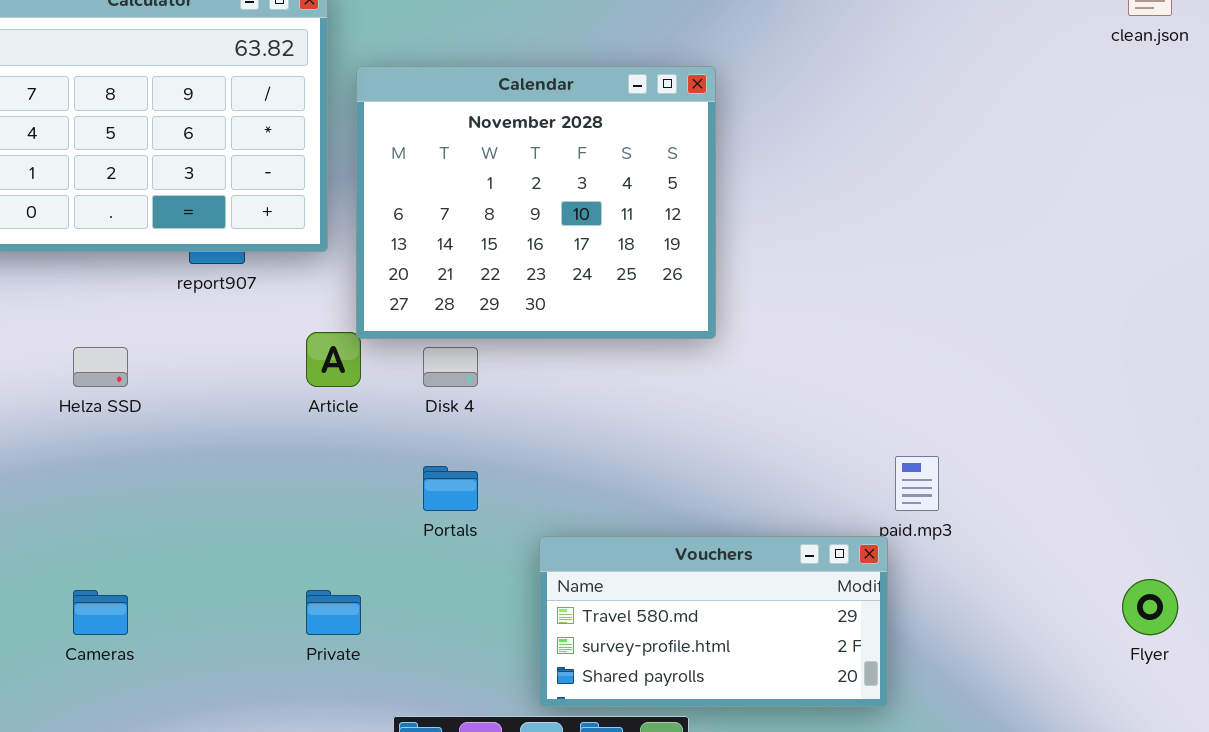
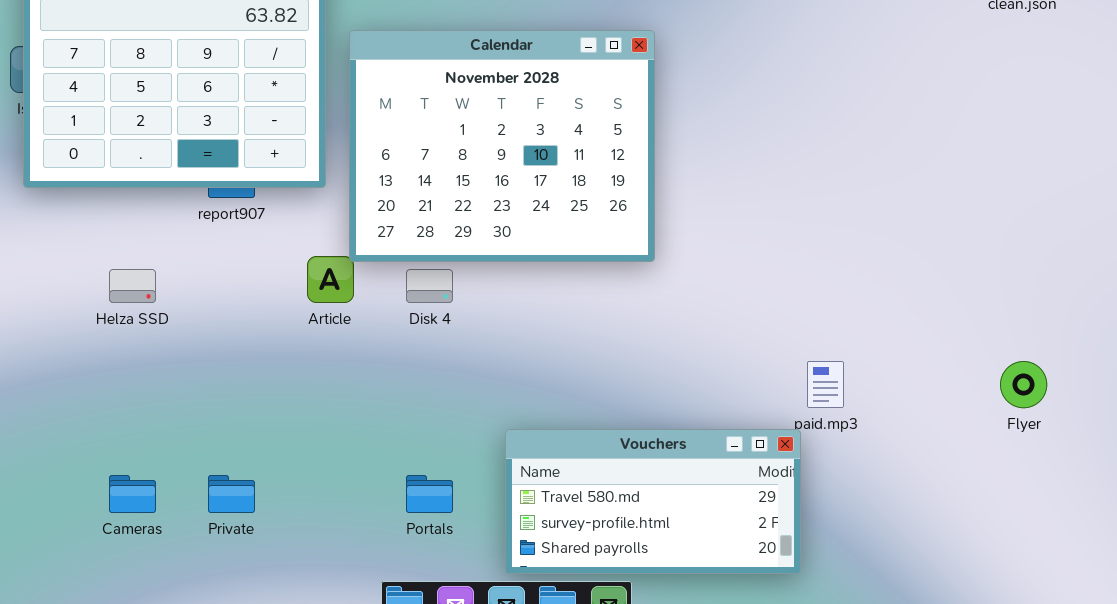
Portals: [423,466,478,511] -> [406,475,453,513], moved
Flyer: [1122,579,1178,635] -> [1000,361,1047,408], moved
Private: [306,590,361,635] -> [208,475,255,513], moved

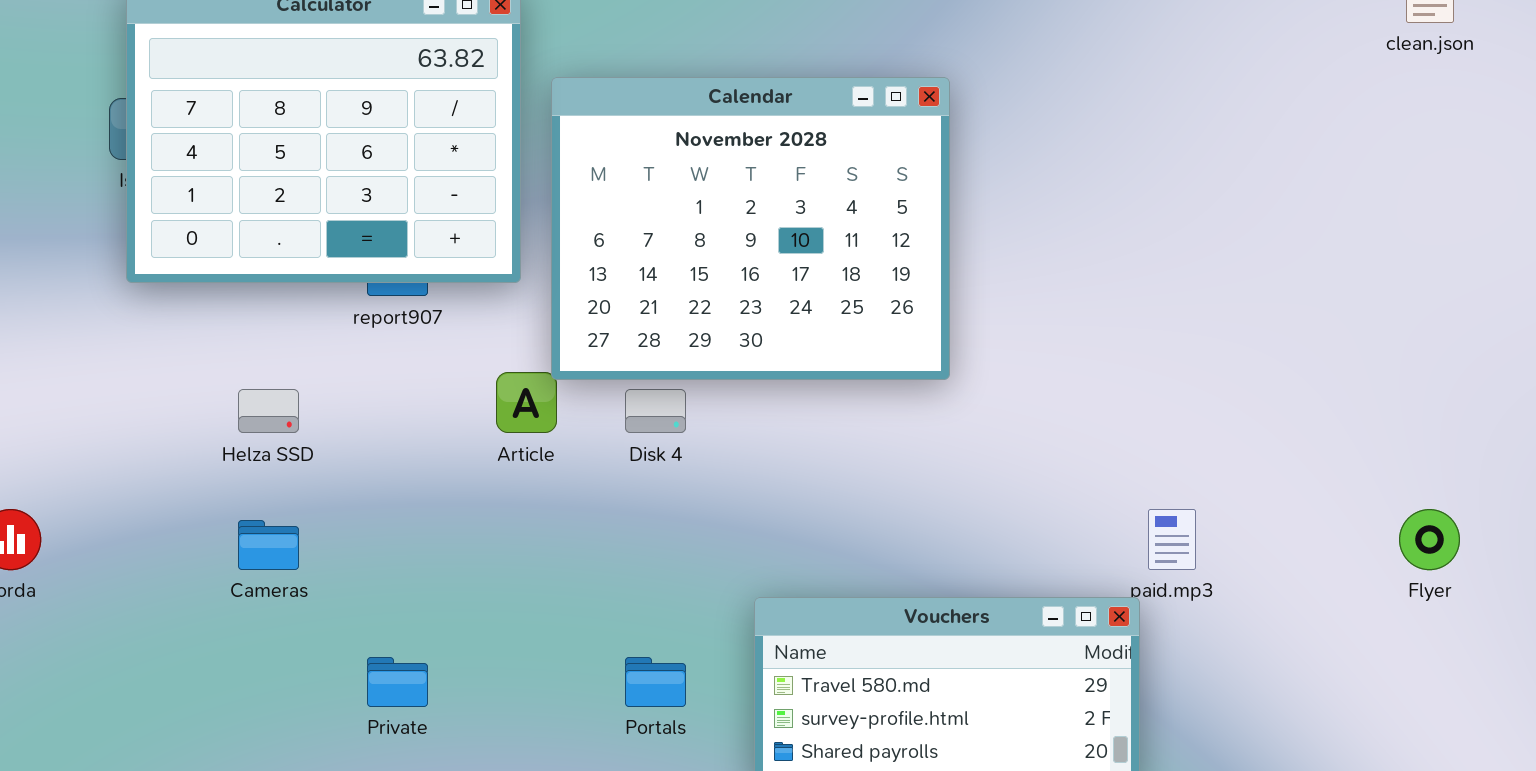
Cameras: [109,475,156,513] -> [238,520,299,570], moved

